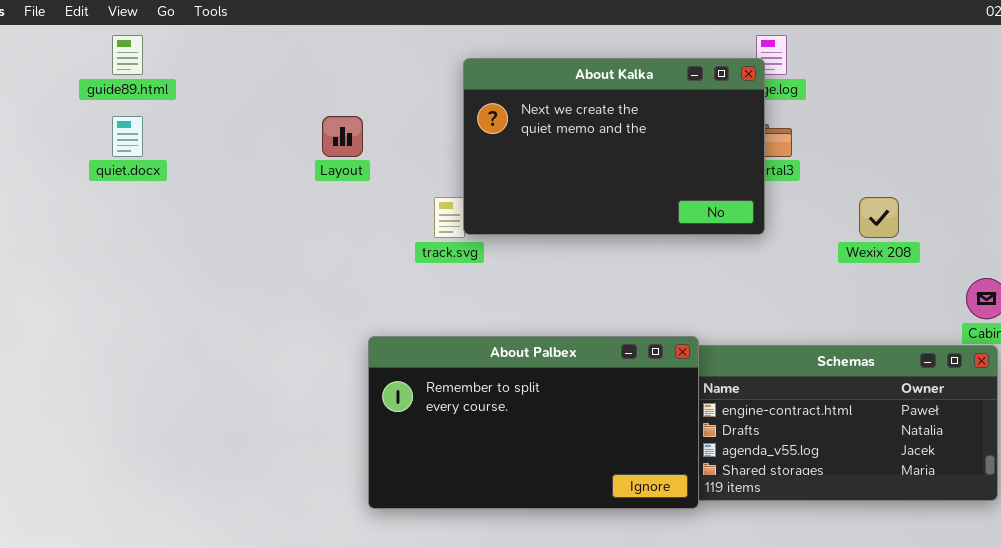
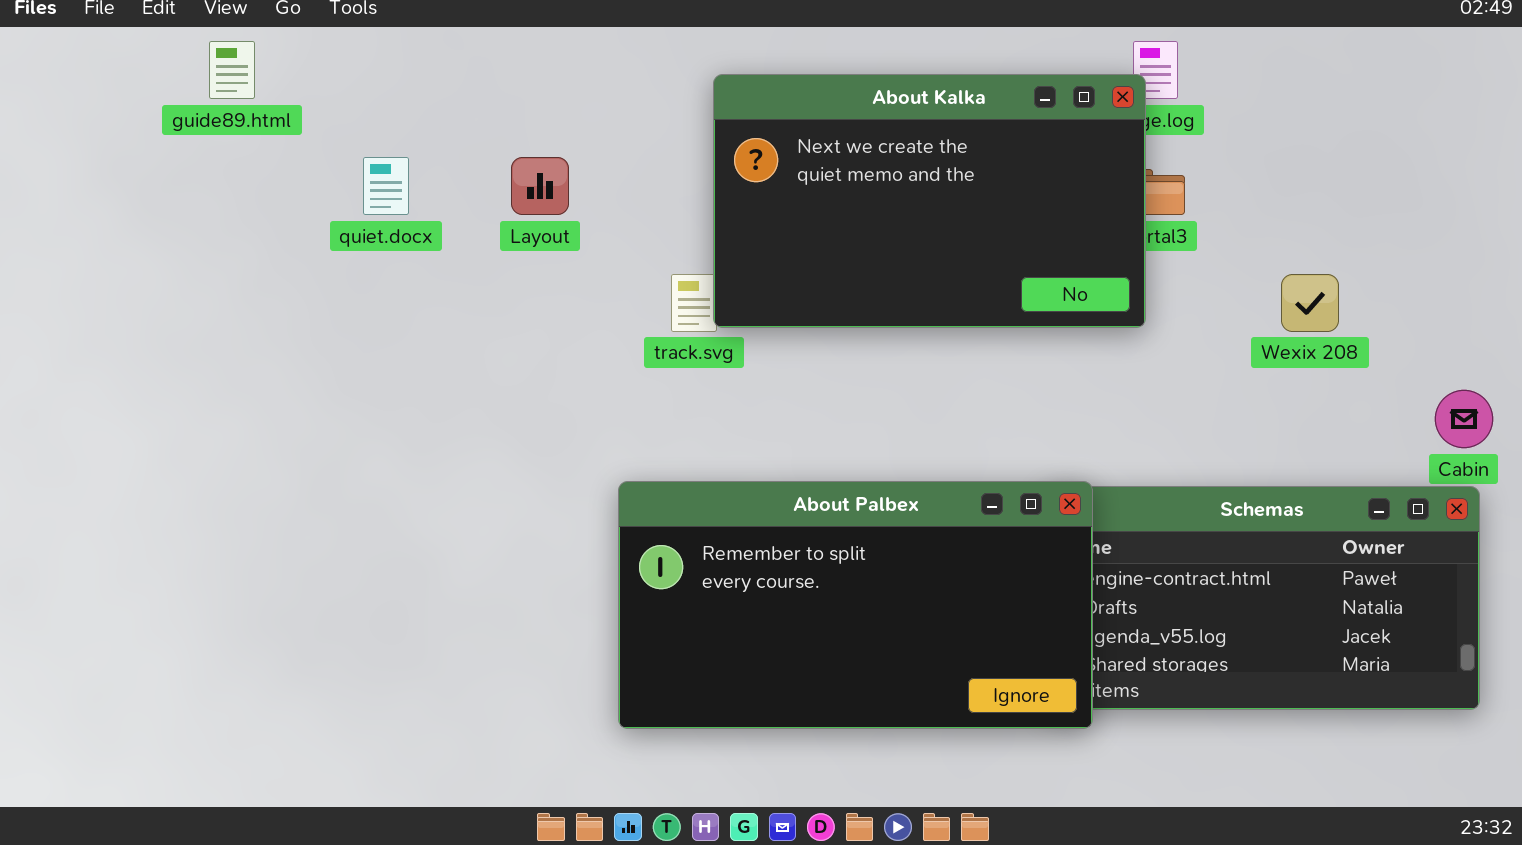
quiet.docx: [112,116,143,157] -> [363,157,409,215], moved
About Palbex: [368,336,699,509] -> [618,481,1093,729], moved

